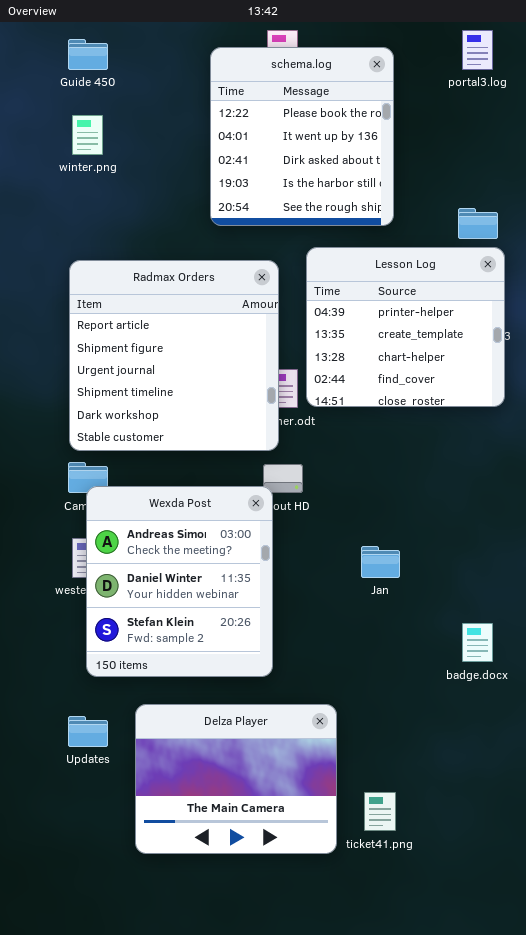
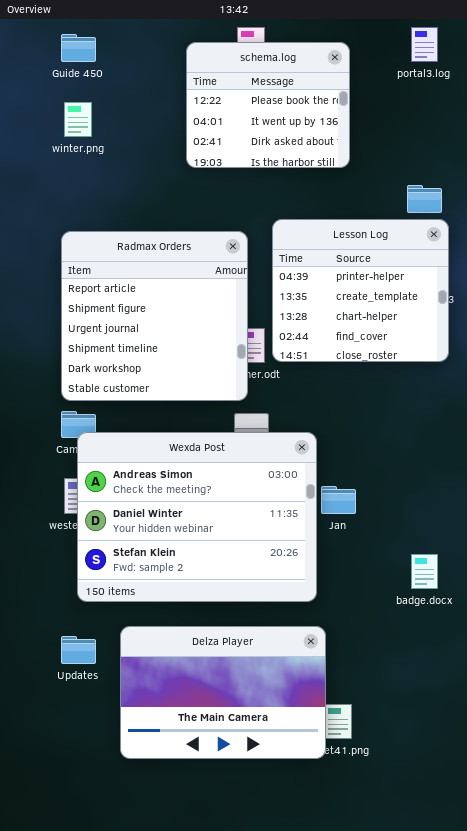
schema.log: [210,47,394,226] -> [186,42,350,168], resized
Wexda Post: [86,486,273,677] -> [77,432,317,602], resized
Delza Player: [135,704,337,854] -> [120,626,326,759], resized

